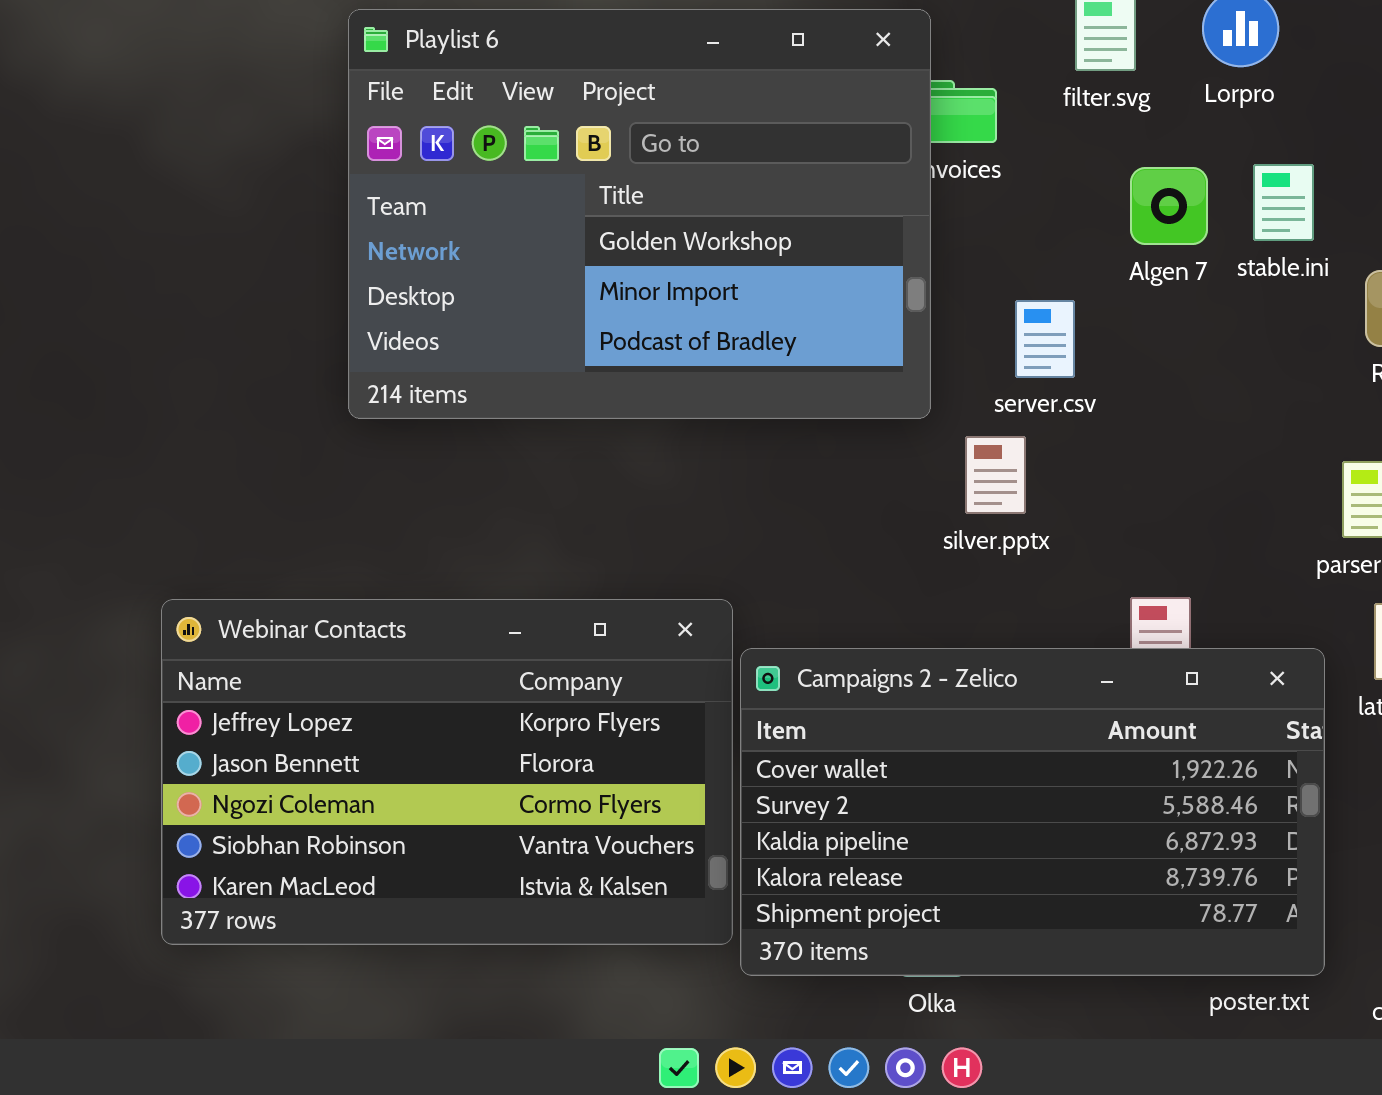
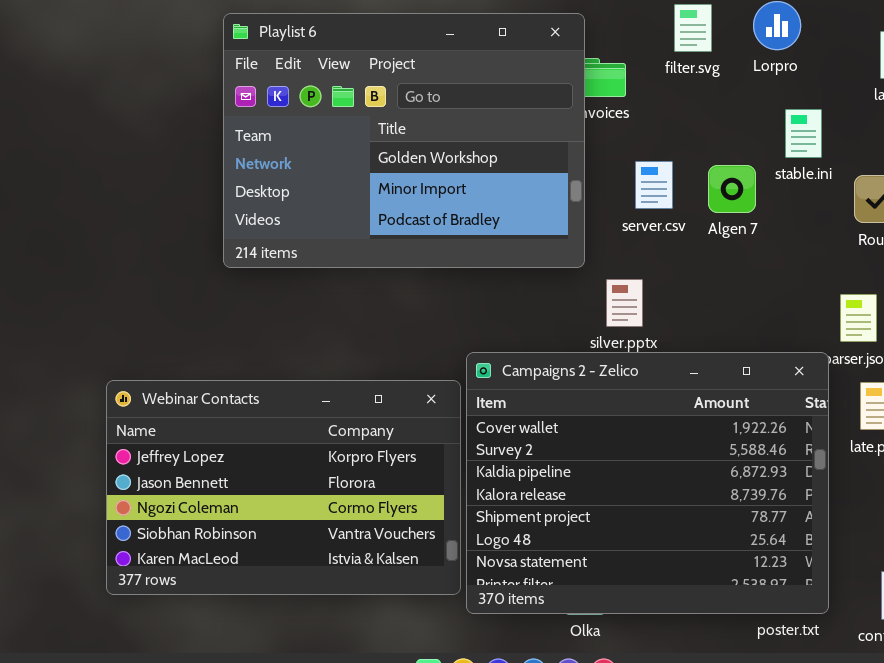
Algen 7: [1130,167,1208,245] -> [708,165,756,213], moved
server.csv: [1015,300,1075,378] -> [635,161,673,209], moved
Campaigns 2 - Zelico: [740,648,1325,976] -> [466,352,829,614], resized

